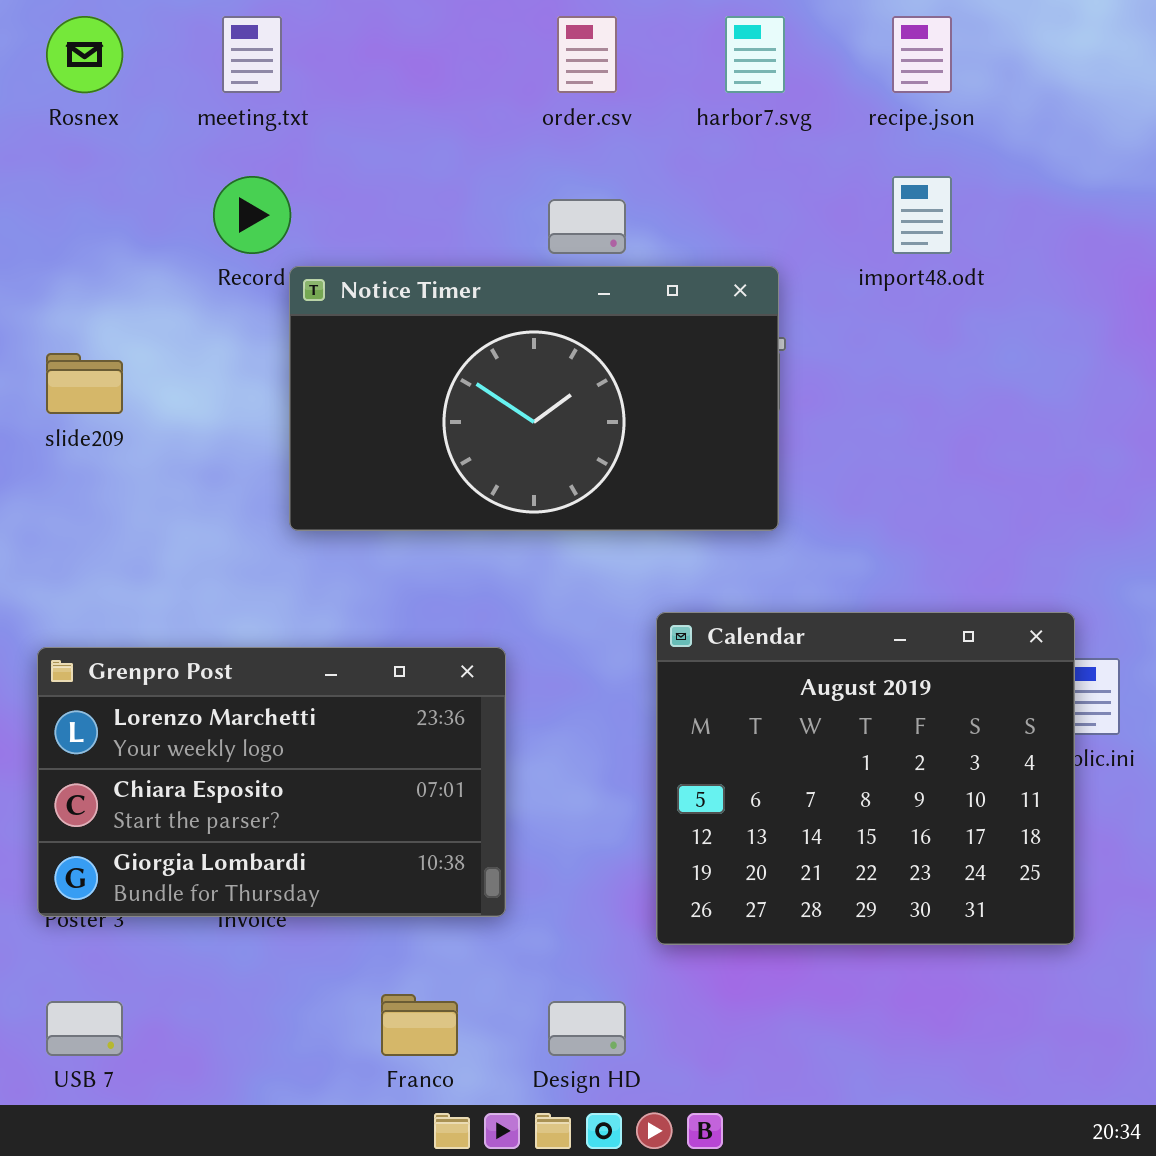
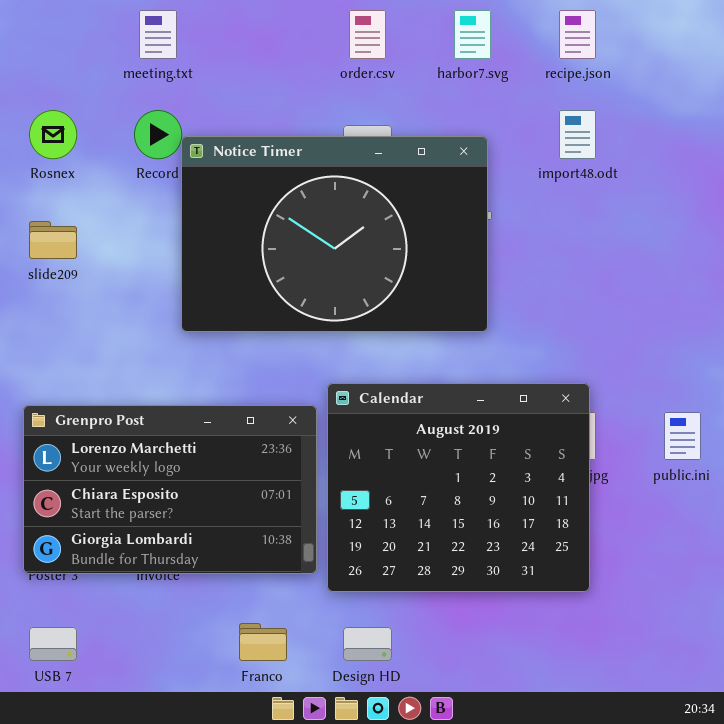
Rosnex: [46,16,123,93] -> [29,110,77,159], moved
Notice Timer: [289,266,779,531] -> [181,136,488,332], resized
Calendar: [656,612,1075,945] -> [327,383,590,592], moved

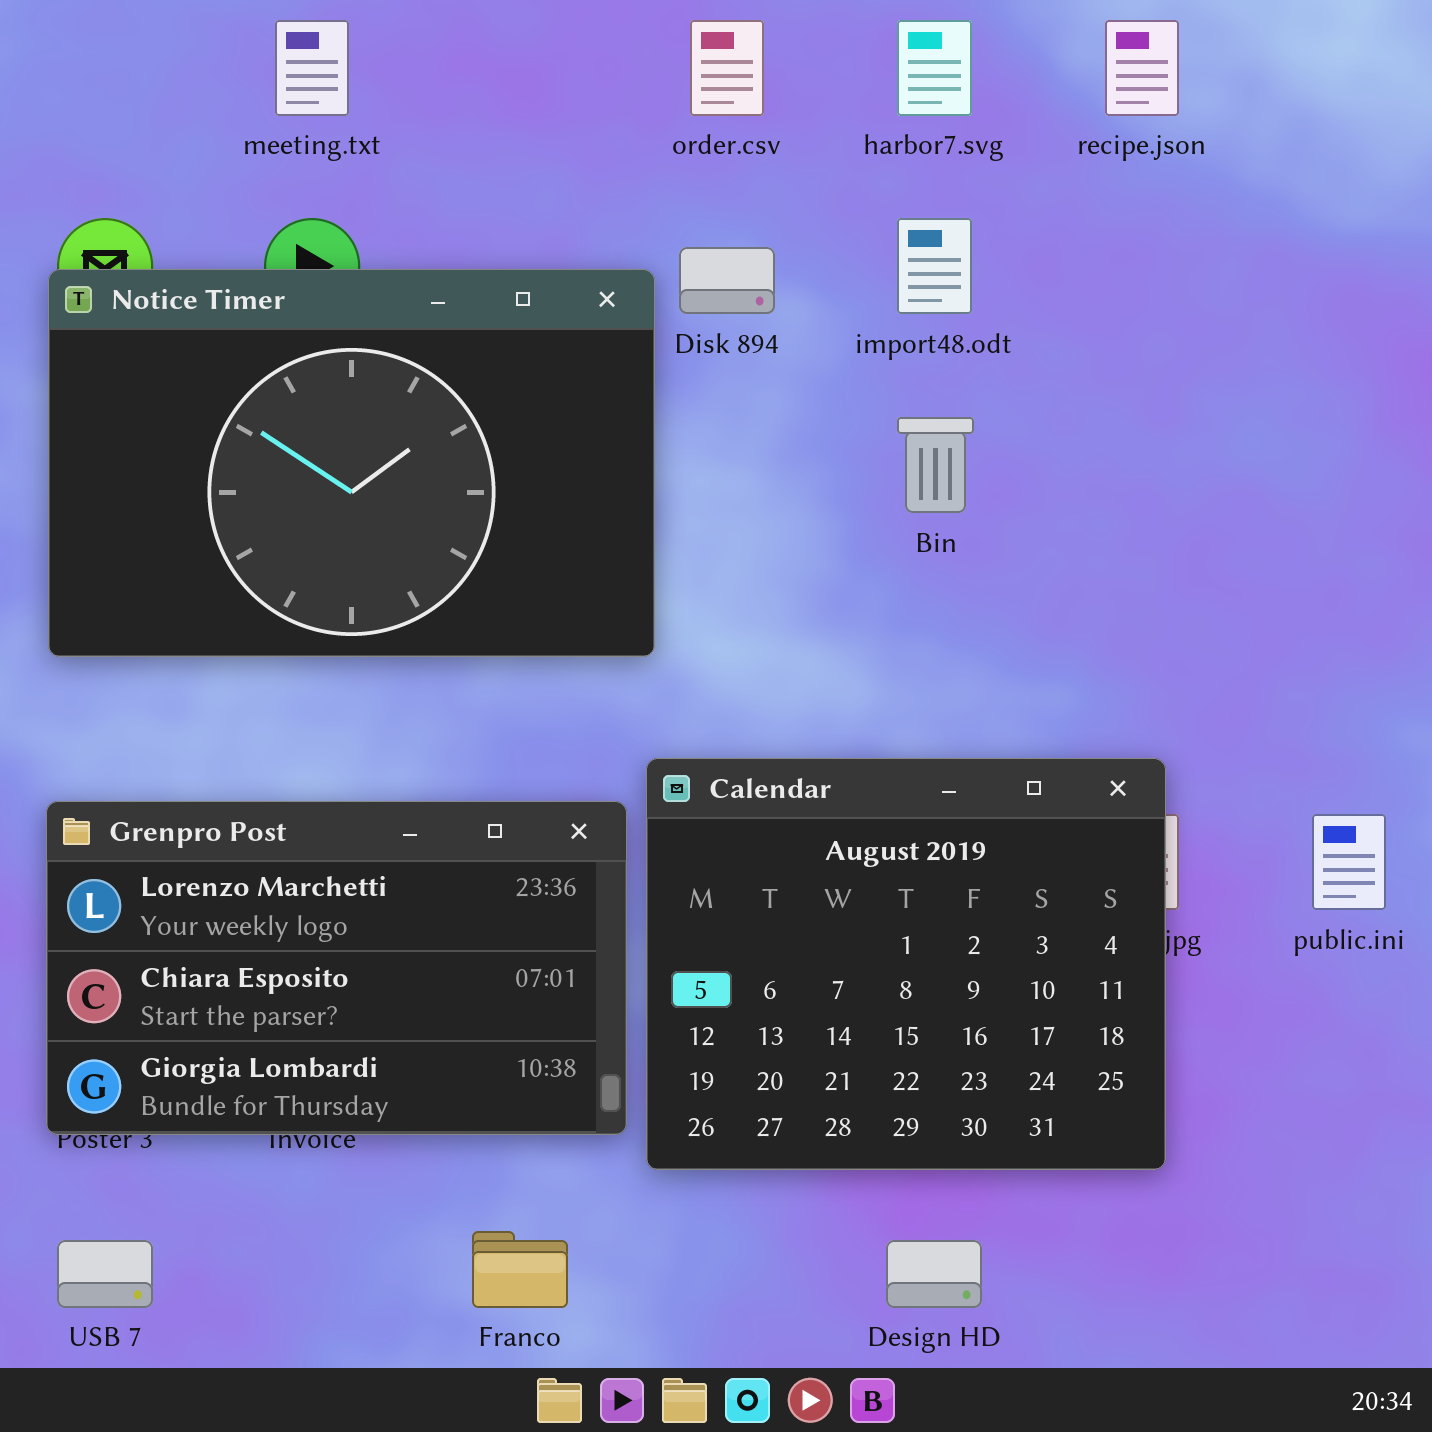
import48.odt: [559,110,596,159] -> [897,218,972,314], moved
Notice Timer: [181,136,488,332] -> [48,269,655,657], moved
Design HD: [343,627,392,661] -> [886,1240,982,1308], moved

